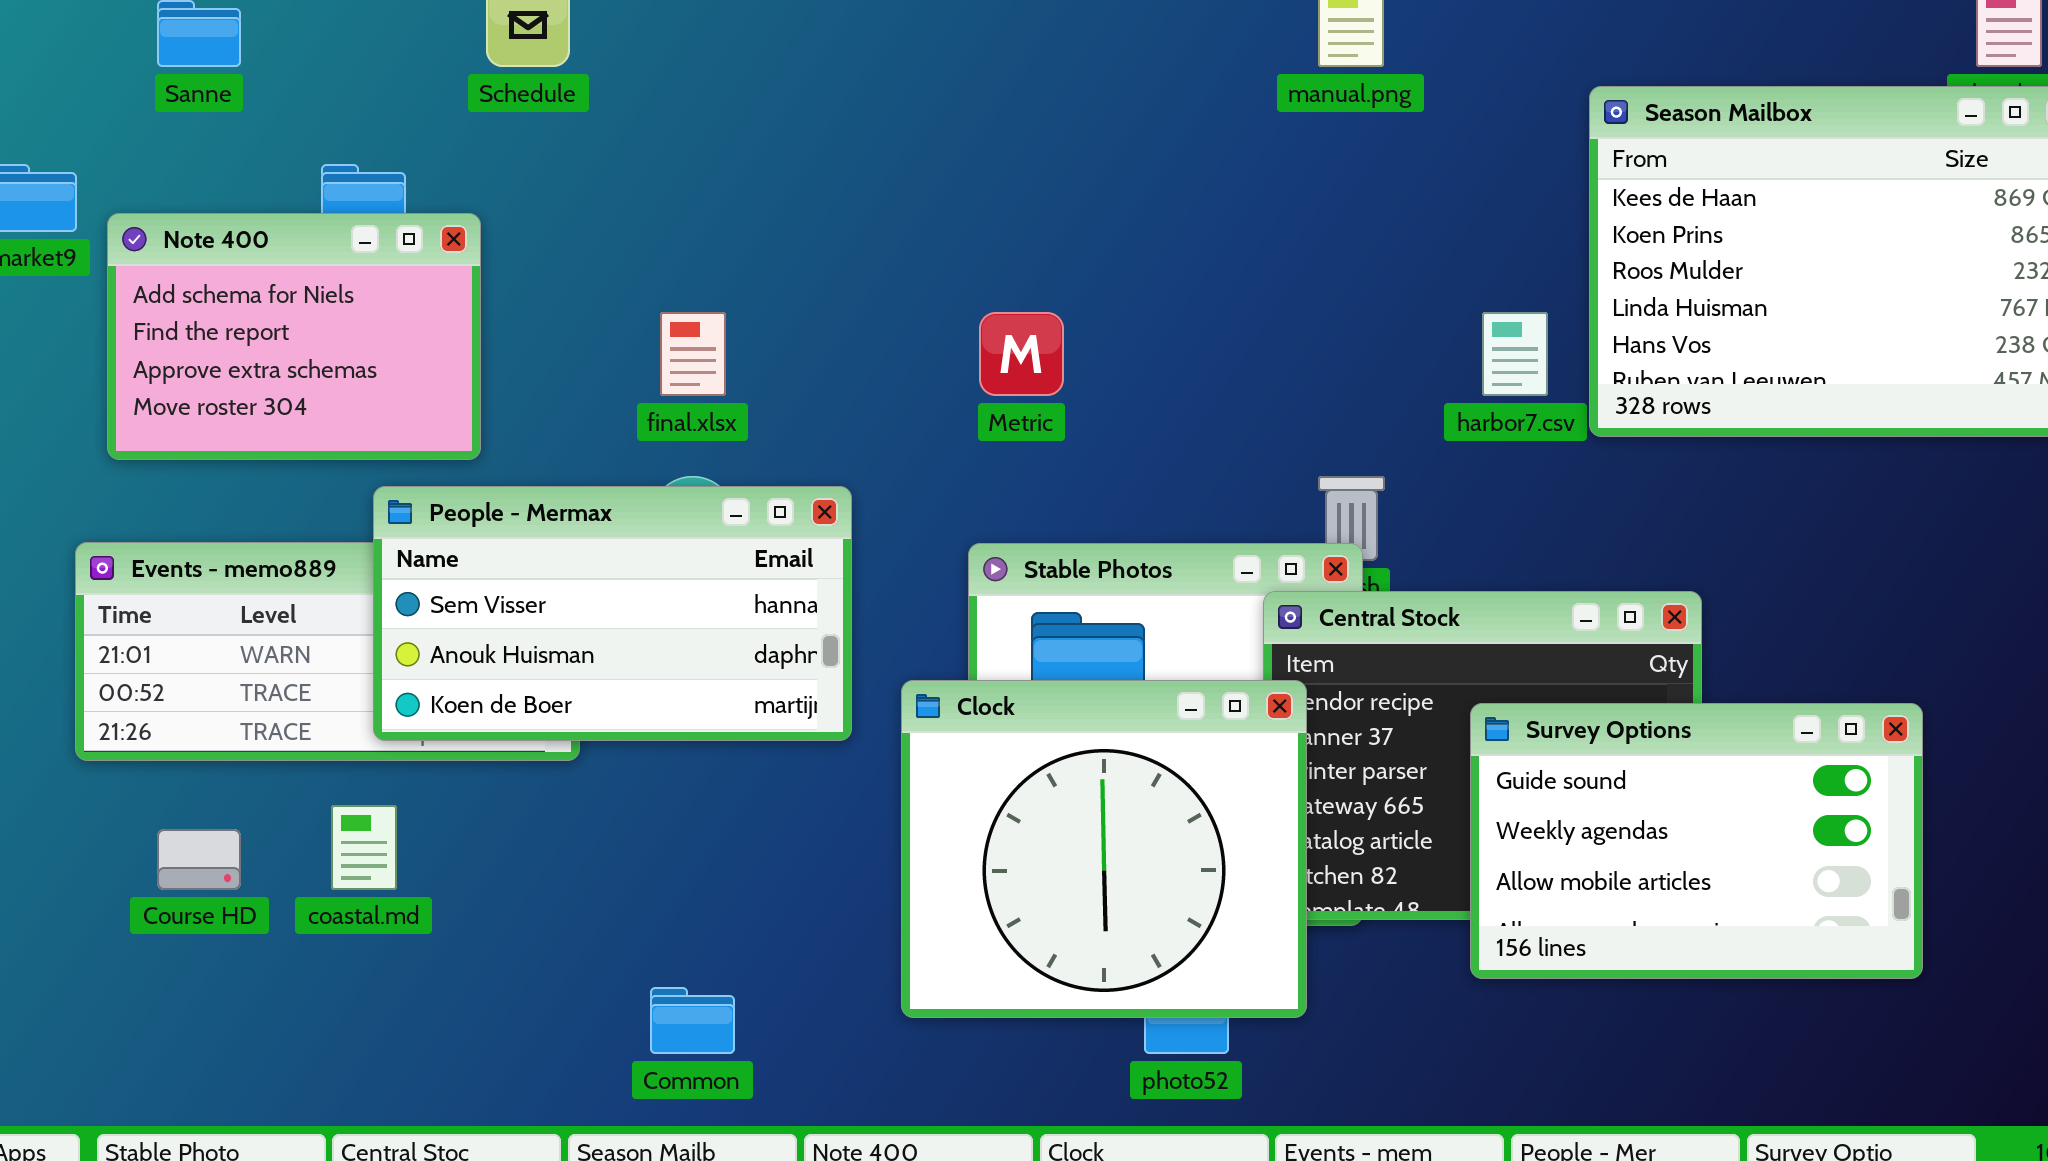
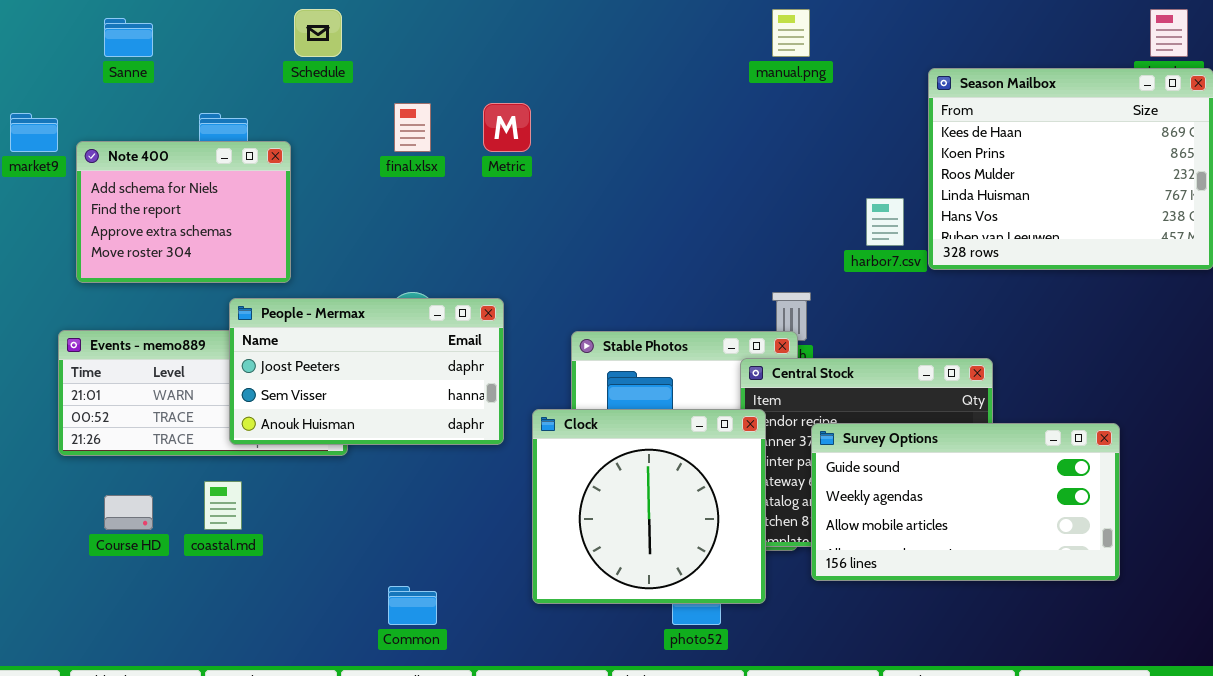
final.xlsx: [660,312,726,396] -> [394,103,431,152], moved
Metric: [979,312,1064,396] -> [483,103,531,152], moved
People - Mermax: [373,486,852,741] -> [229,298,504,445], scrolled up 1 row
Survey Options: [1470,703,1923,979] -> [811,423,1120,581], resized

